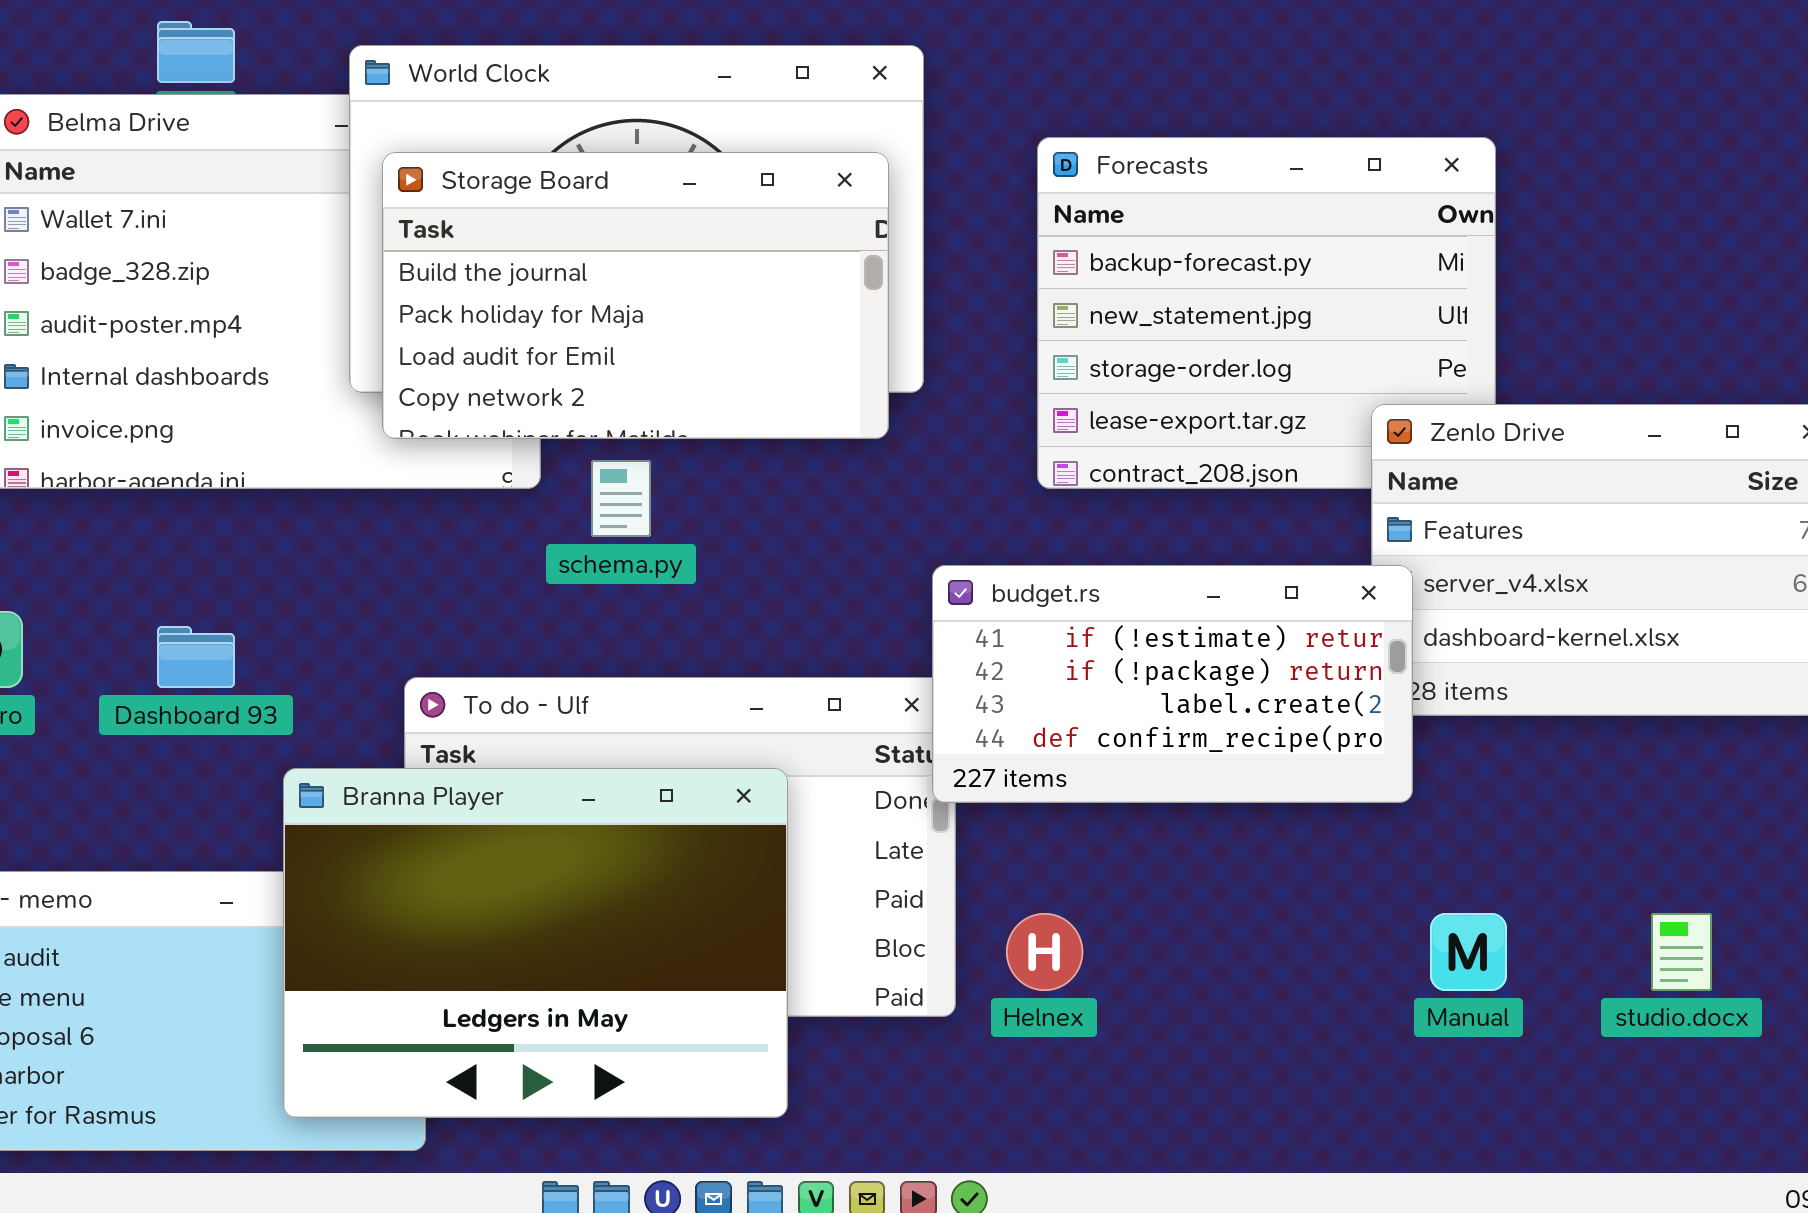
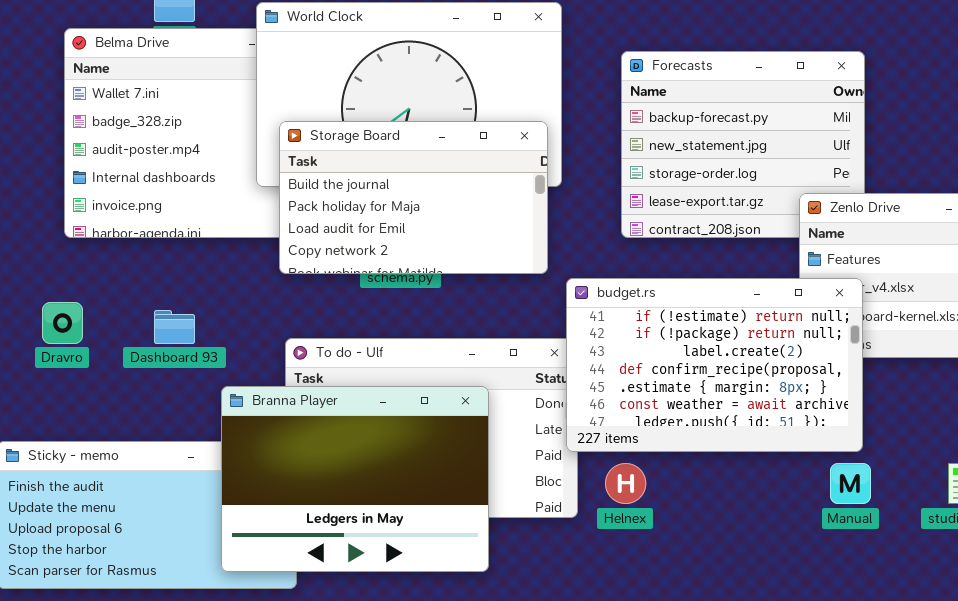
Storage Board: [382,152,889,439] -> [279,121,548,274], moved
budget.rs: [932,565,1413,803] -> [566,278,863,452], resized

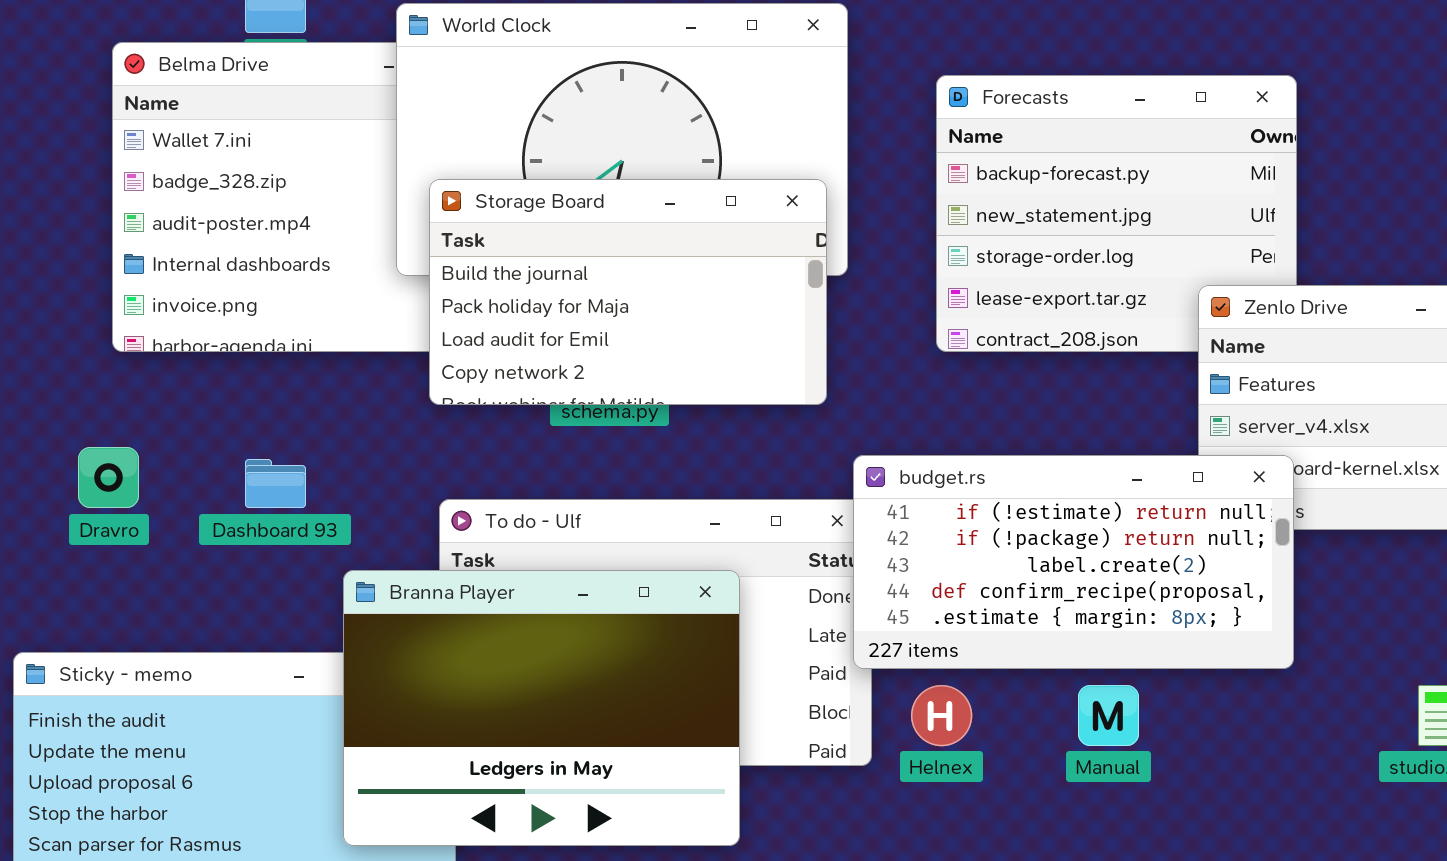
budget.rs: [566,278,863,452] -> [853,455,1294,669], resized
Manual: [830,463,871,504] -> [1078,685,1139,746], moved

